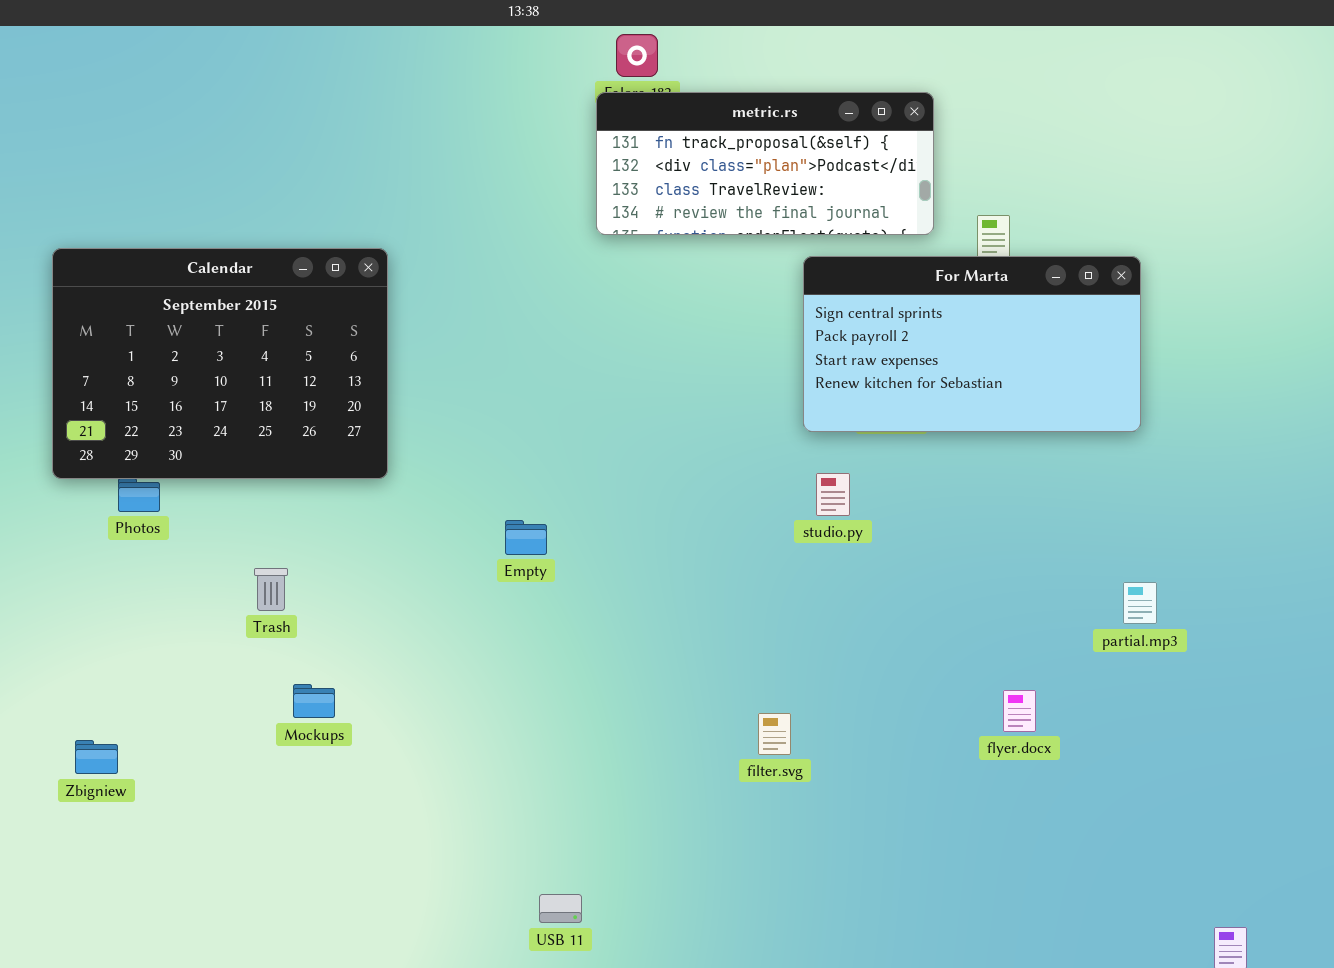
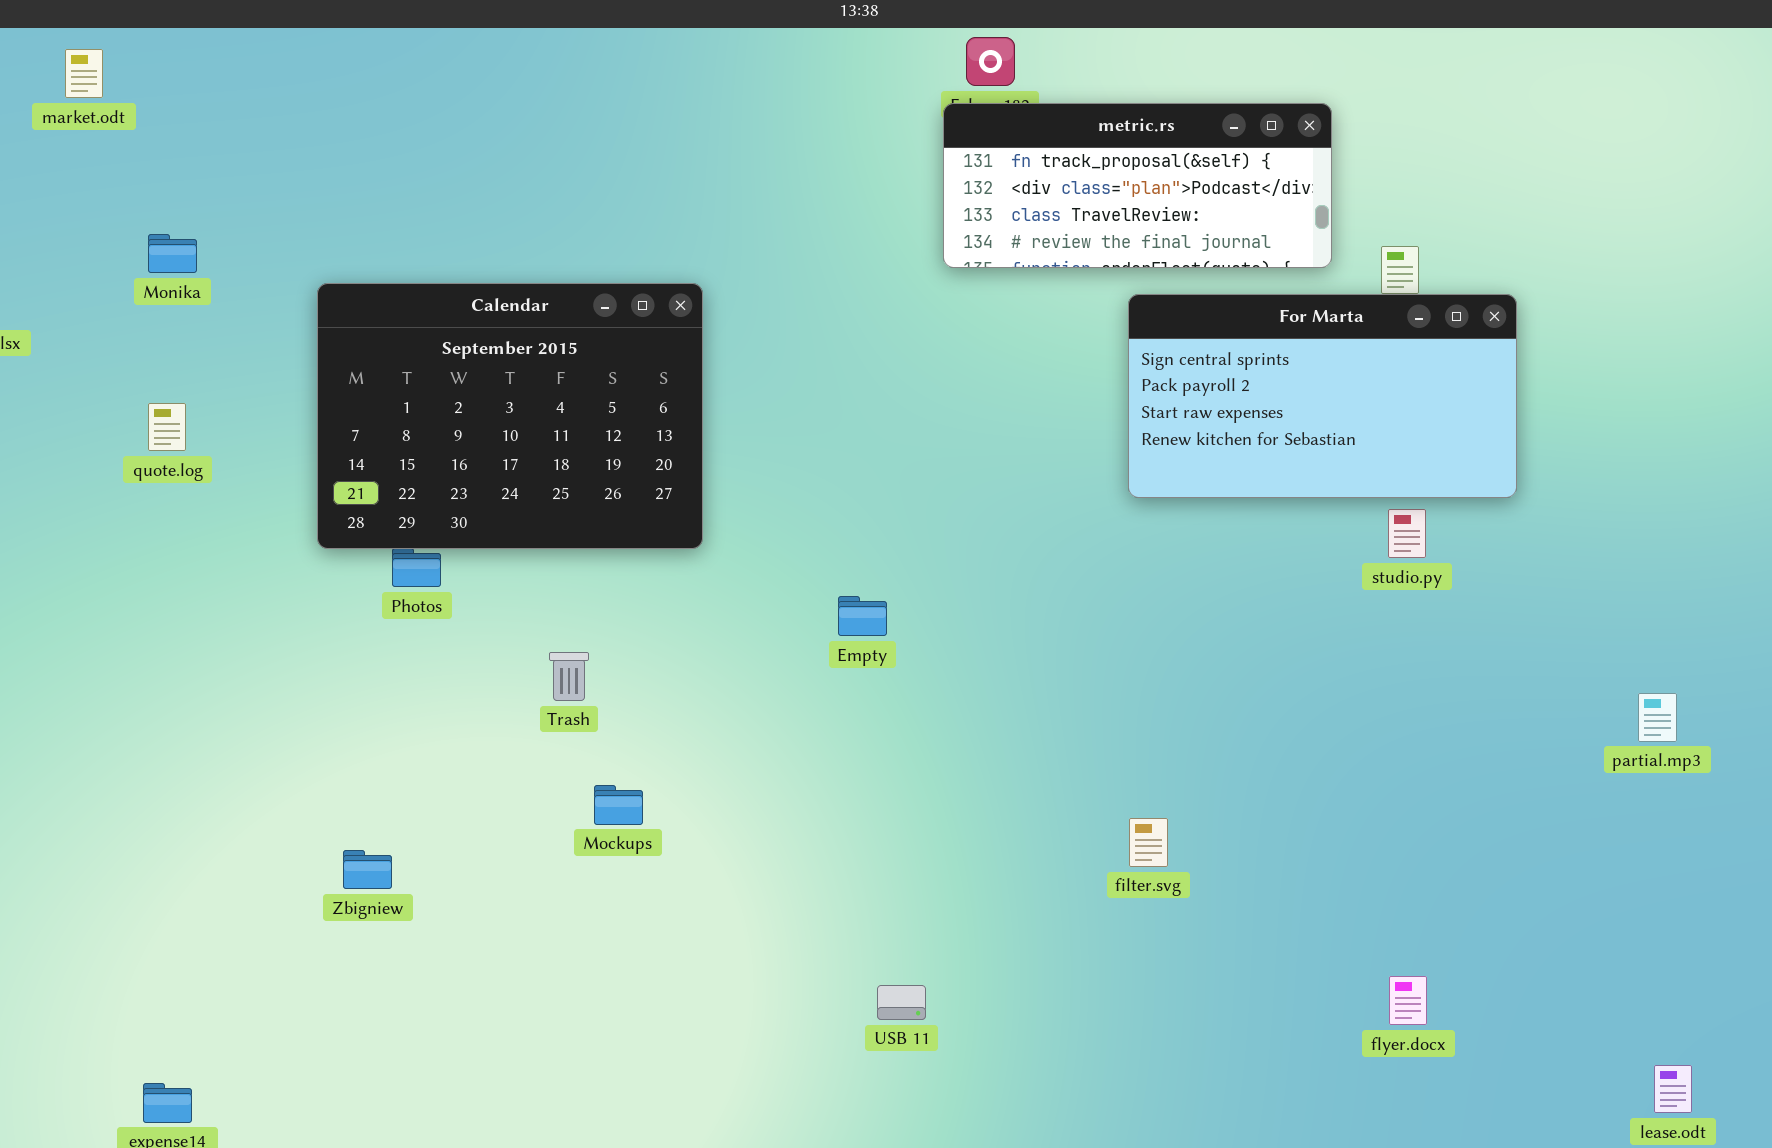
For Marta: [803,256,1141,432] -> [1128,294,1517,498], moved
studio.py: [816,473,850,516] -> [1388,509,1426,558], moved
partial.mp3: [1123,582,1157,624] -> [1638,693,1677,742], moved
flyer.docx: [1003,690,1036,732] -> [1389,976,1427,1025], moved
USB 11: [539,894,582,923] -> [877,985,926,1020], moved

